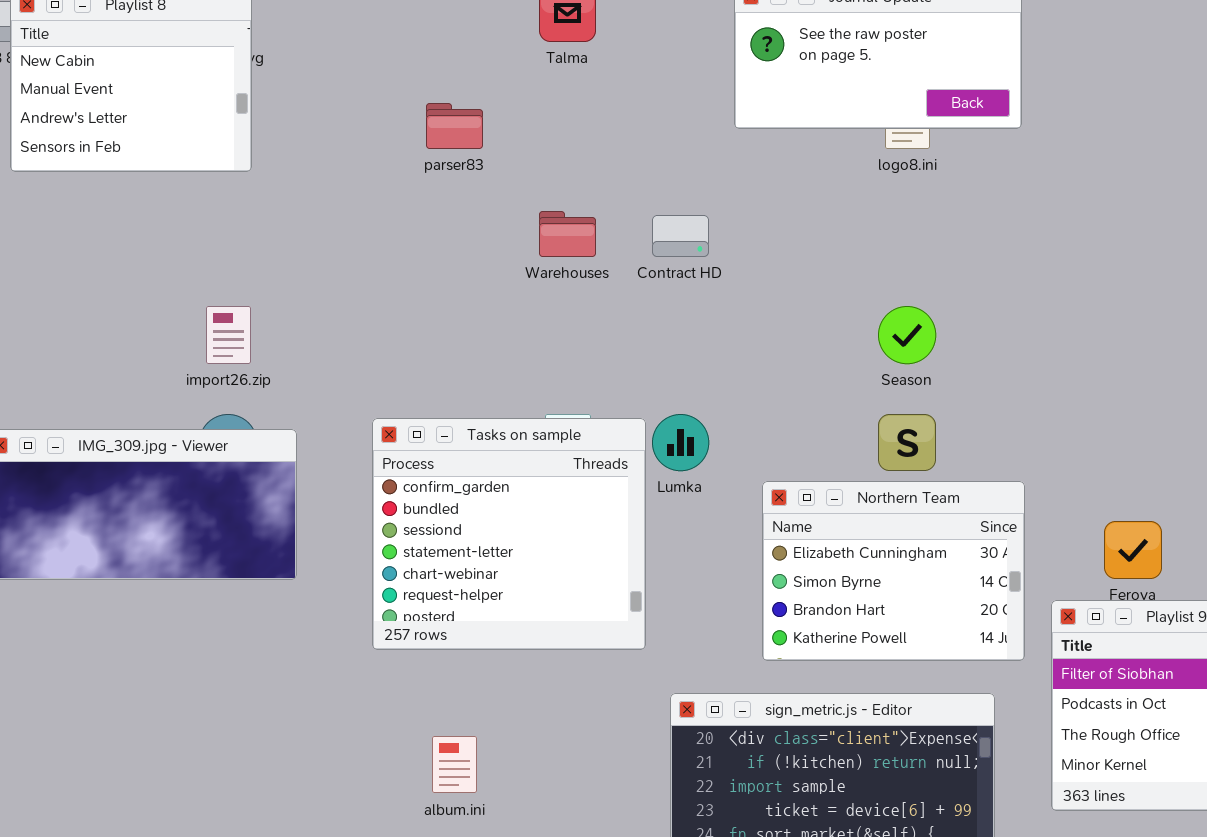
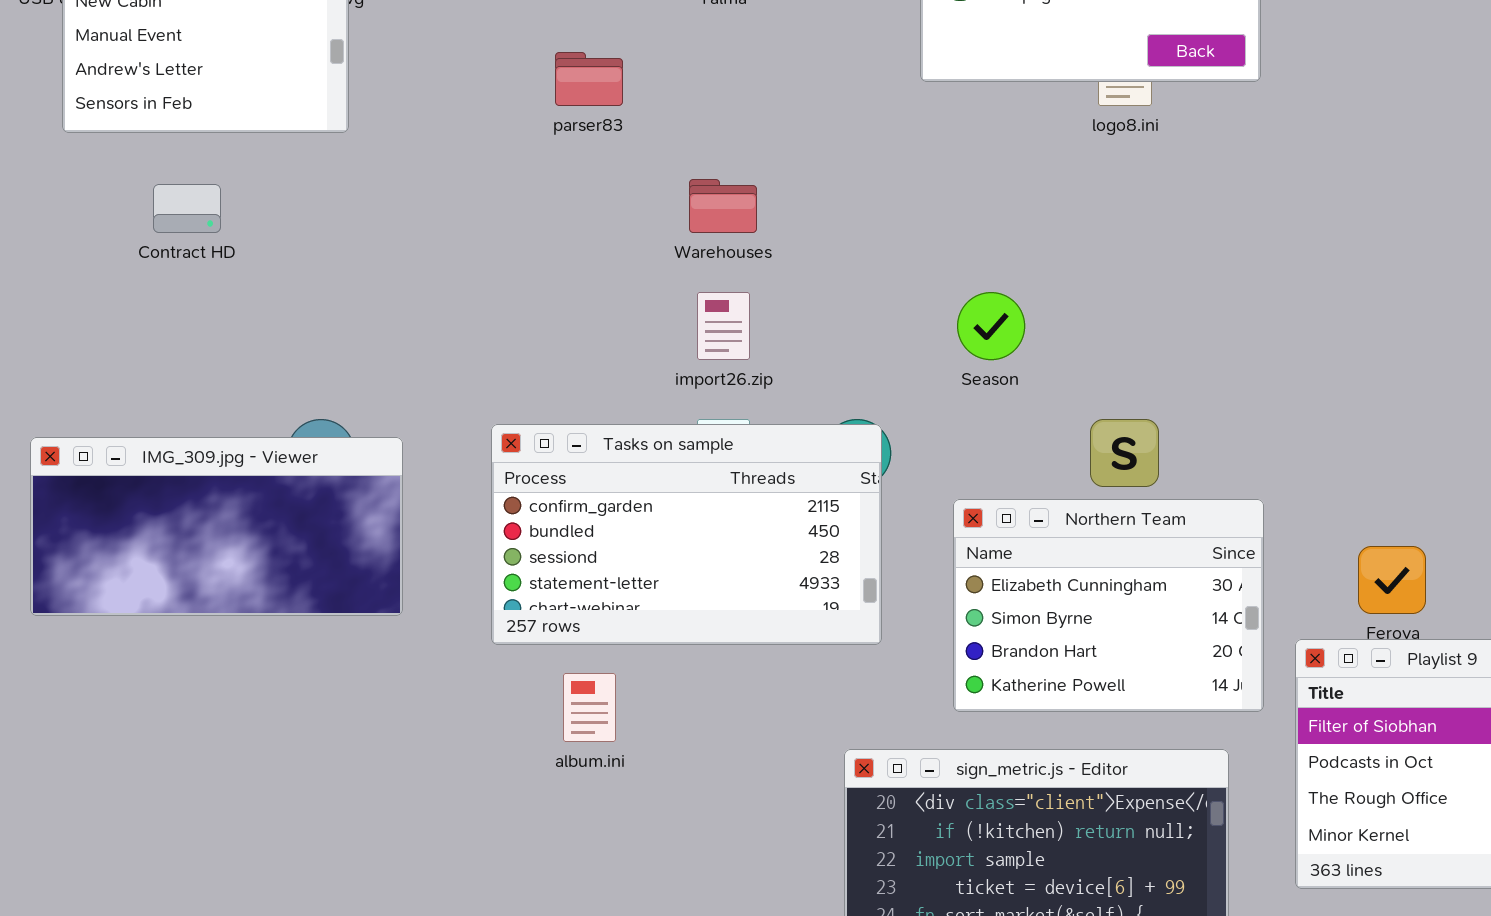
Contract HD: [652,215,709,257] -> [153,184,221,233], moved
import26.zip: [206,306,251,364] -> [697,292,750,360], moved
Season: [878,306,936,364] -> [957,292,1025,360], moved
Tasks on sample: [372,418,646,650] -> [491,424,882,645], resized
album.ini: [432,736,477,793] -> [563,673,616,742], moved

